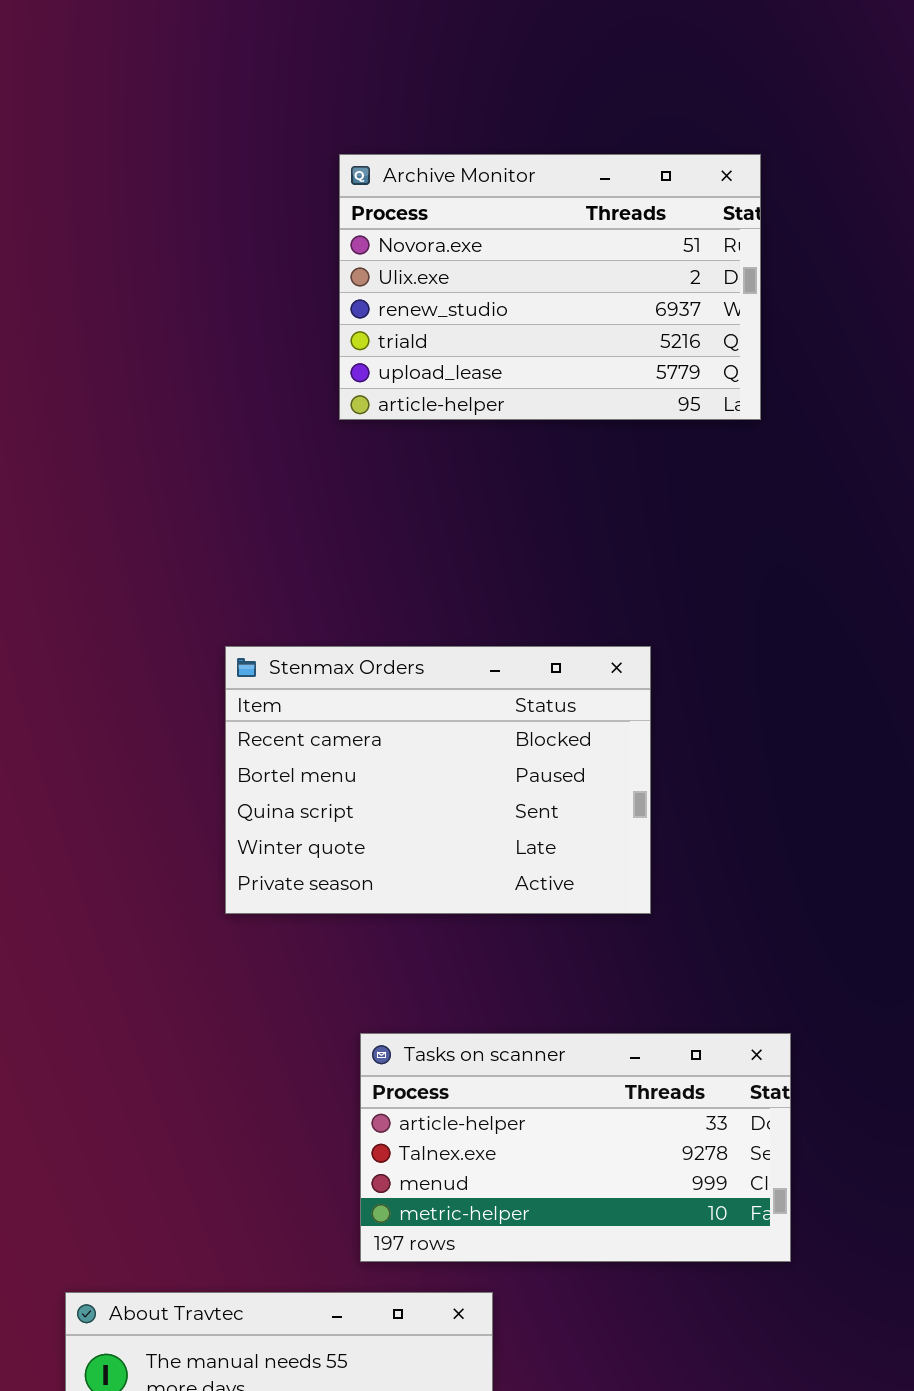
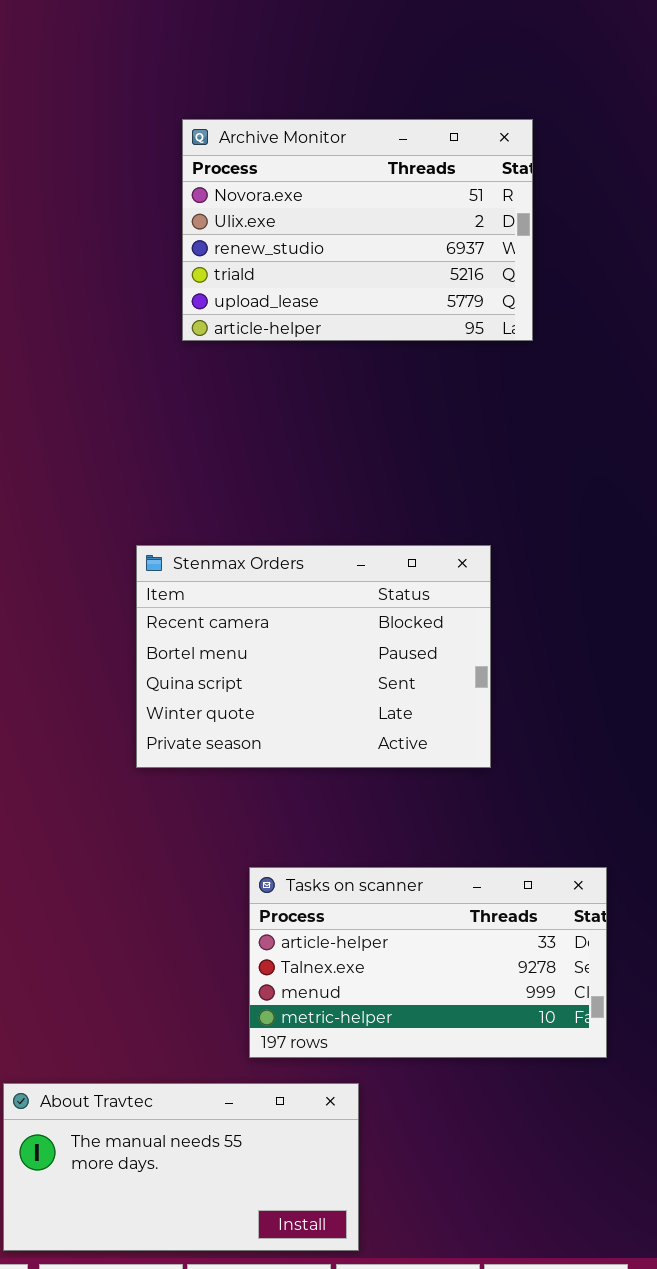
Archive Monitor: [339,154,761,420] -> [182,119,533,341], moved

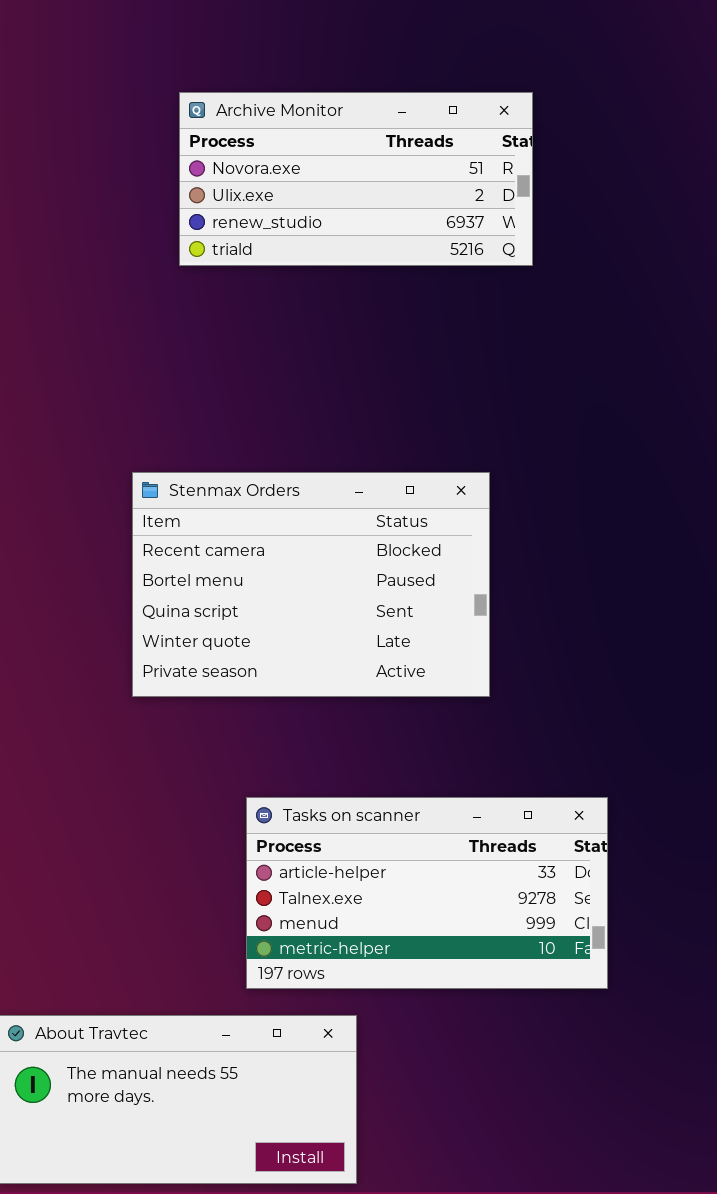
Archive Monitor: [182,119,533,341] -> [179,92,533,266], resized

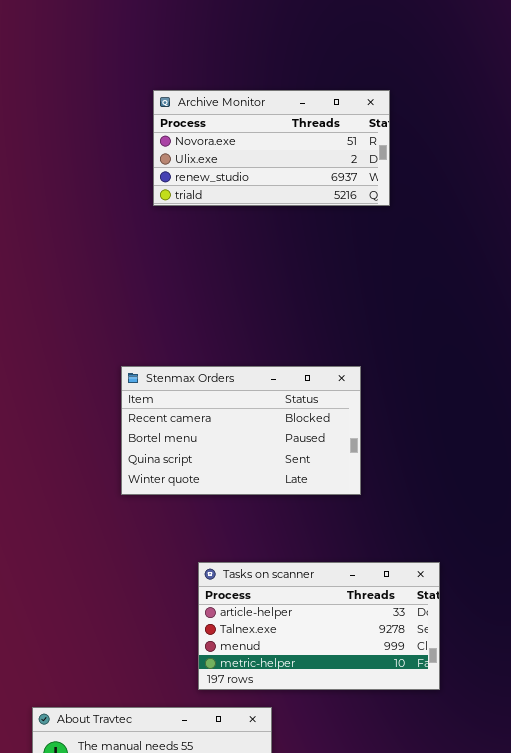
Stenmax Orders: [132,472,490,697] -> [121,366,361,495], resized

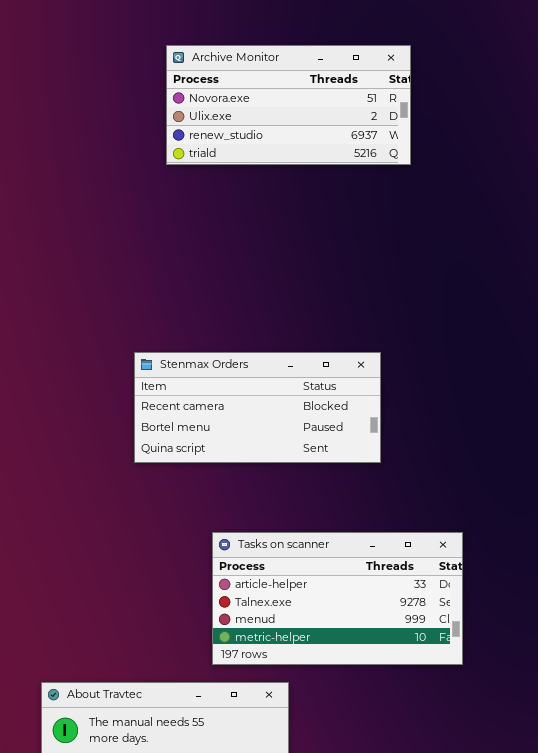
Stenmax Orders: [121,366,361,495] -> [134,352,381,463], resized

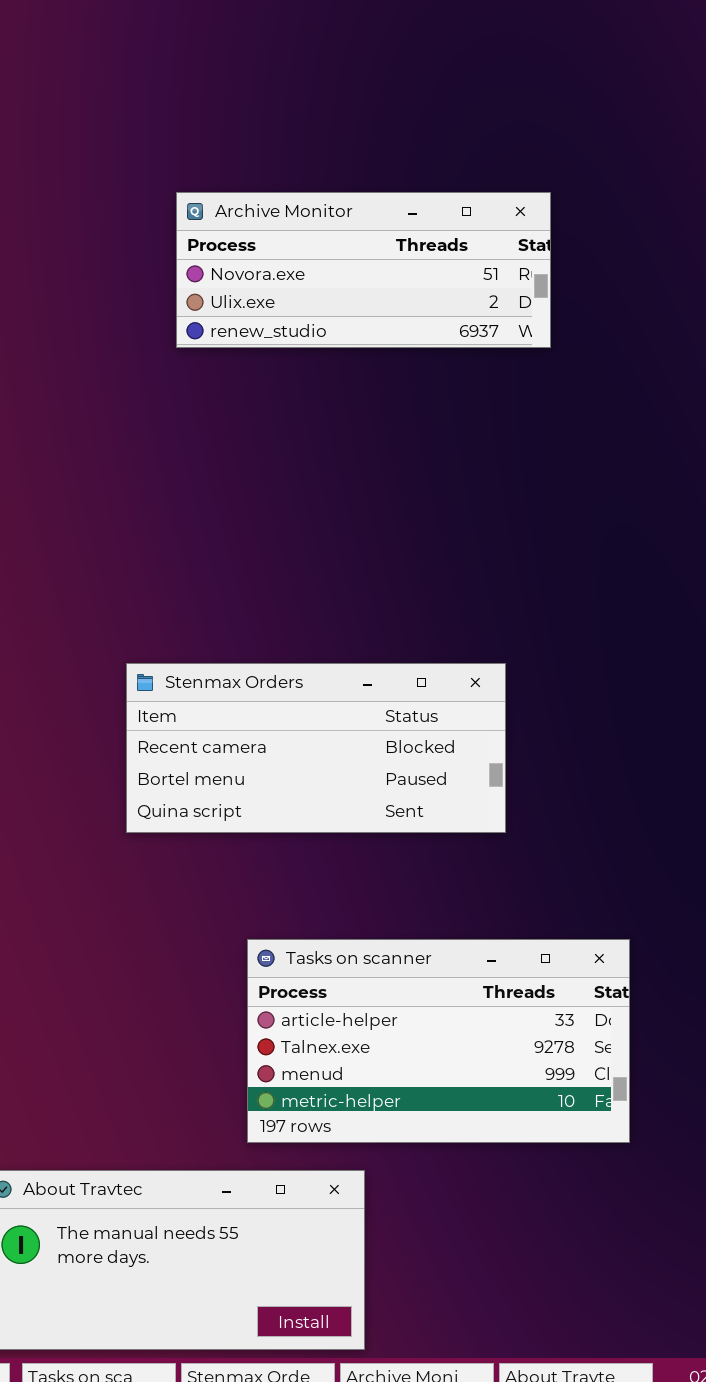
Archive Monitor: [166,45,411,165] -> [176,192,551,348], resized

